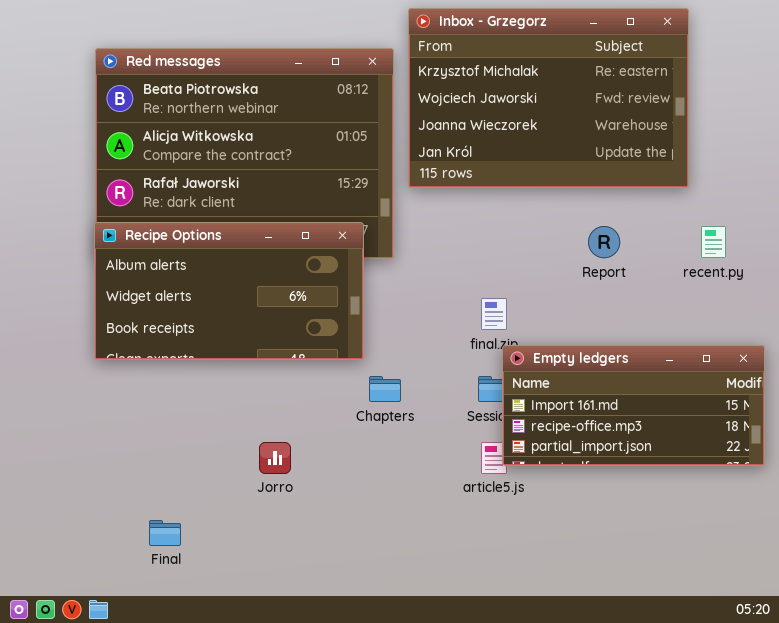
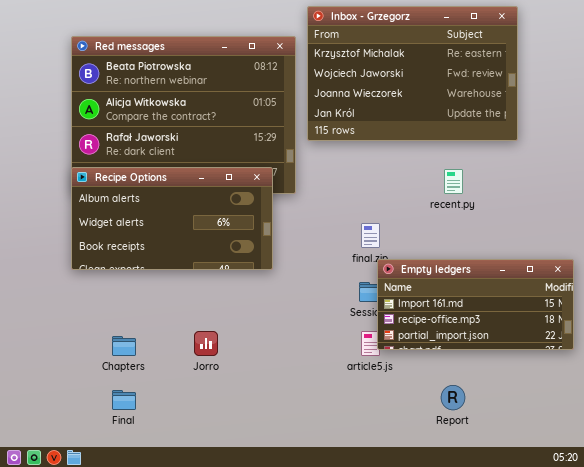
Report: [588,226,620,258] -> [441,385,465,410], moved
recent.py: [701,226,726,258] -> [444,169,463,194], moved
Chapters: [369,376,401,402] -> [112,336,136,356], moved

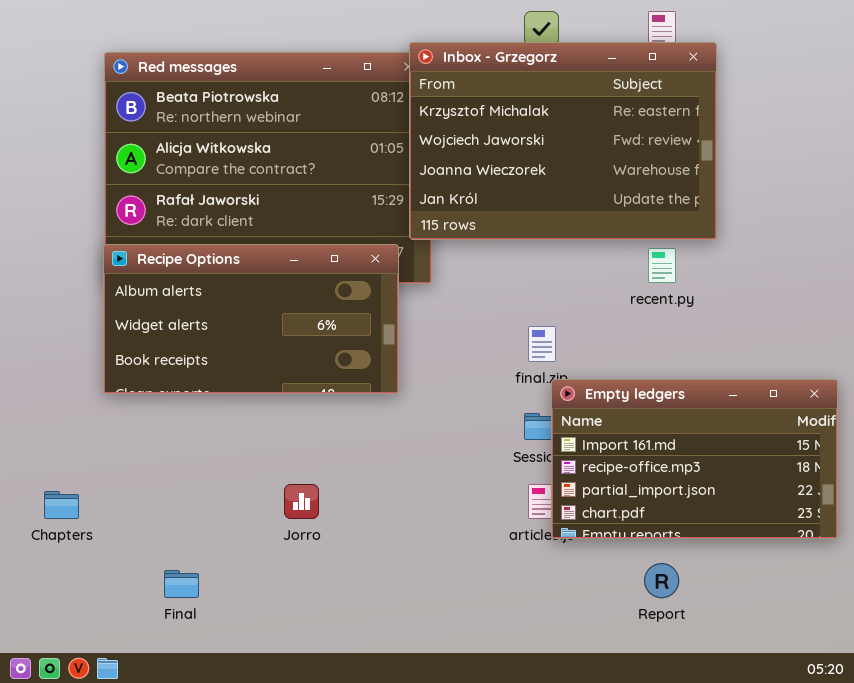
Inbox - Grzegorz: [307,6,518,141] -> [409,42,717,240], moved
Empty ledgers: [377,259,574,350] -> [551,379,838,539], resized
Chapters: [112,336,136,356] -> [44,491,79,519], moved

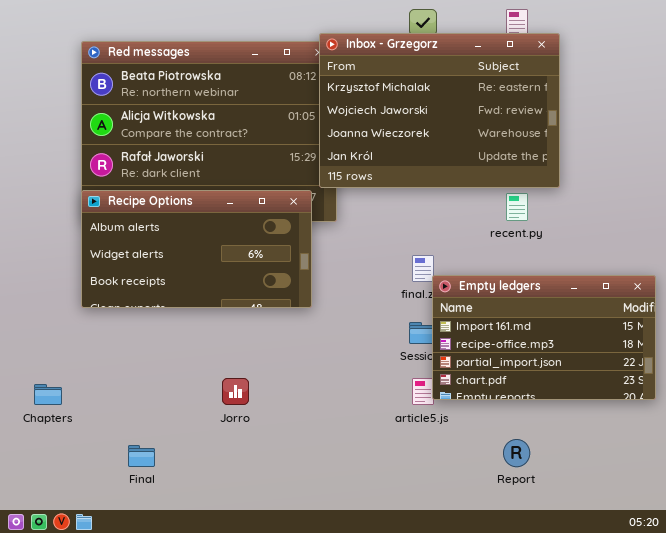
Empty ledgers: [551,379,838,539] -> [432,275,656,400], moved

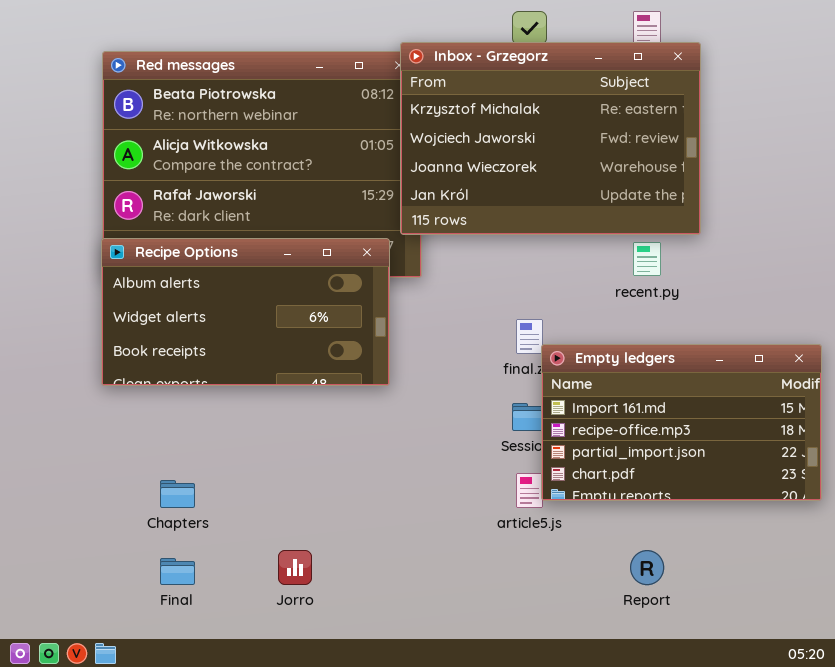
Jorro: [222,378,249,405] -> [278,550,312,585], moved
Chapters: [34,384,62,405] -> [160,480,195,508], moved

